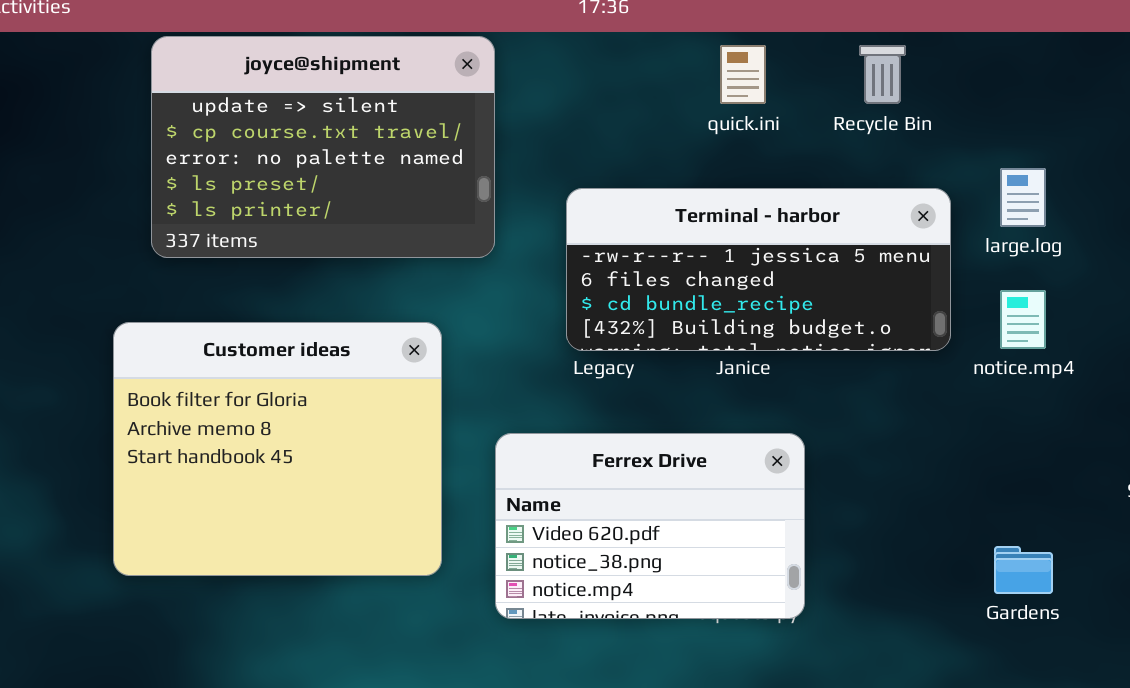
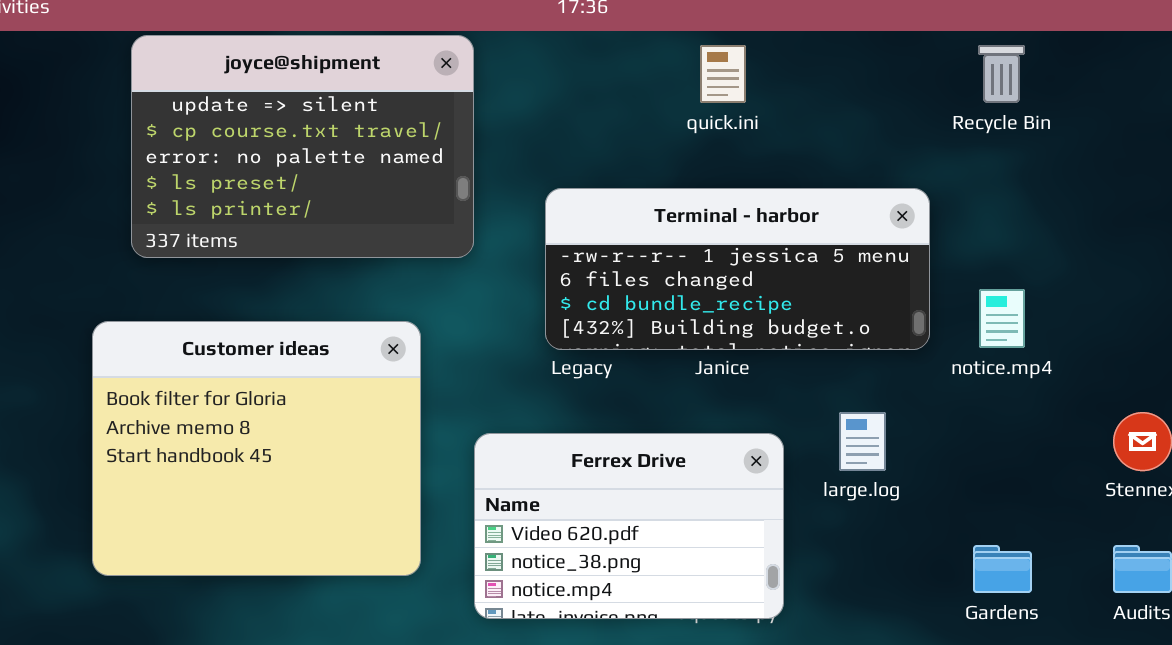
Recycle Bin: [859,45,906,104] -> [978,45,1025,103], moved
large.log: [1000,168,1046,227] -> [839,412,886,471], moved

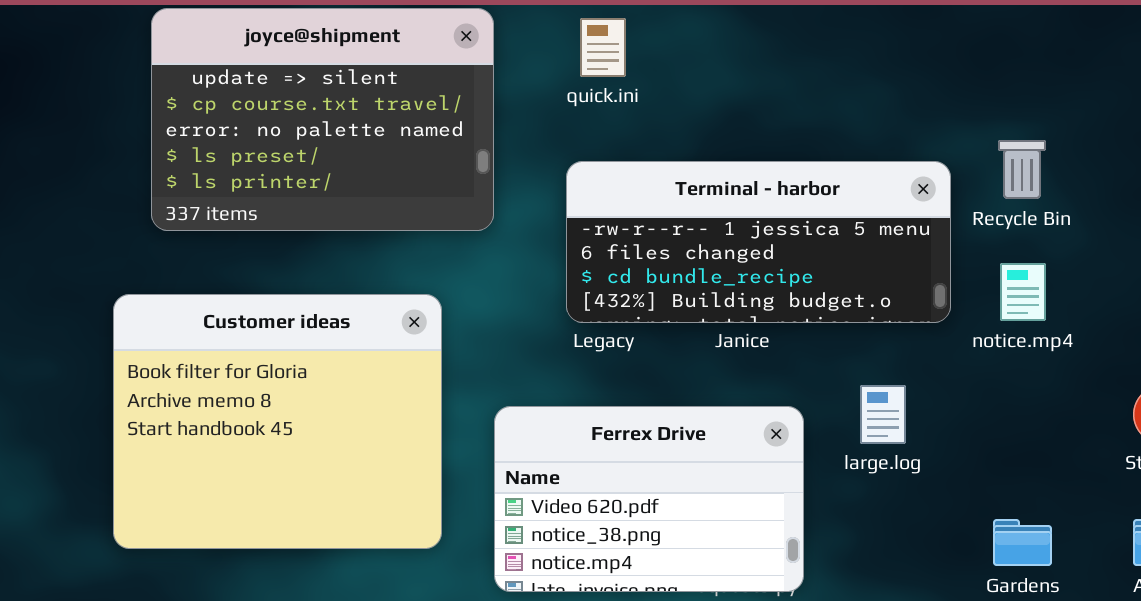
quick.ini: [700,45,746,103] -> [580,18,626,77], moved
Recycle Bin: [978,45,1025,103] -> [998,140,1046,199], moved

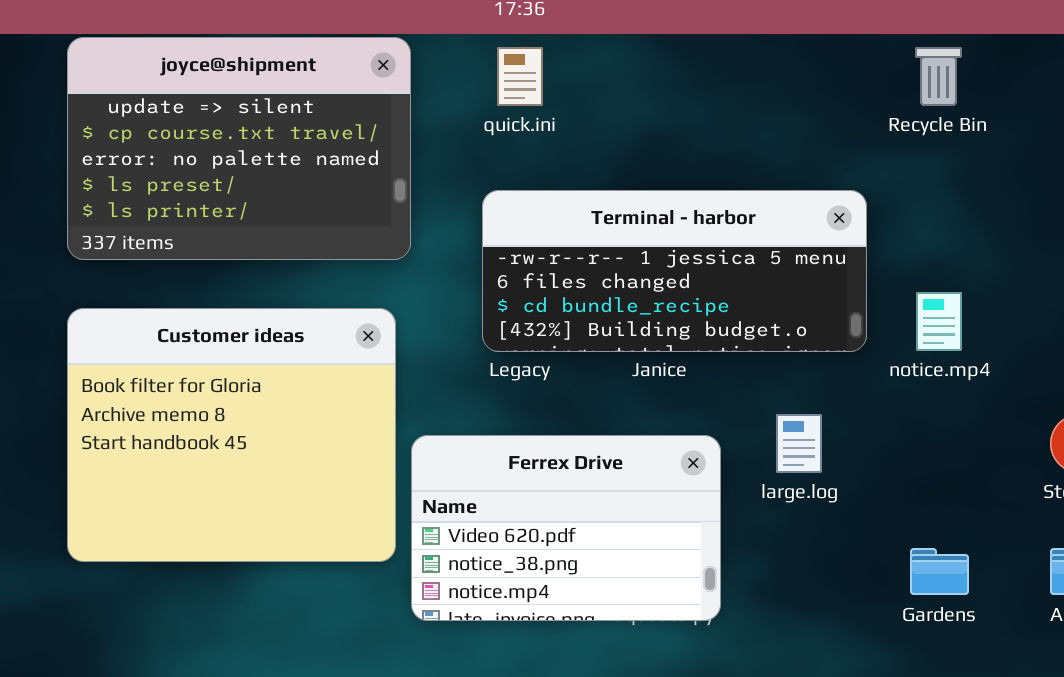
Recycle Bin: [998,140,1046,199] -> [915,47,962,106], moved
Customer ideas: [113,294,442,549] -> [67,308,396,562], moved

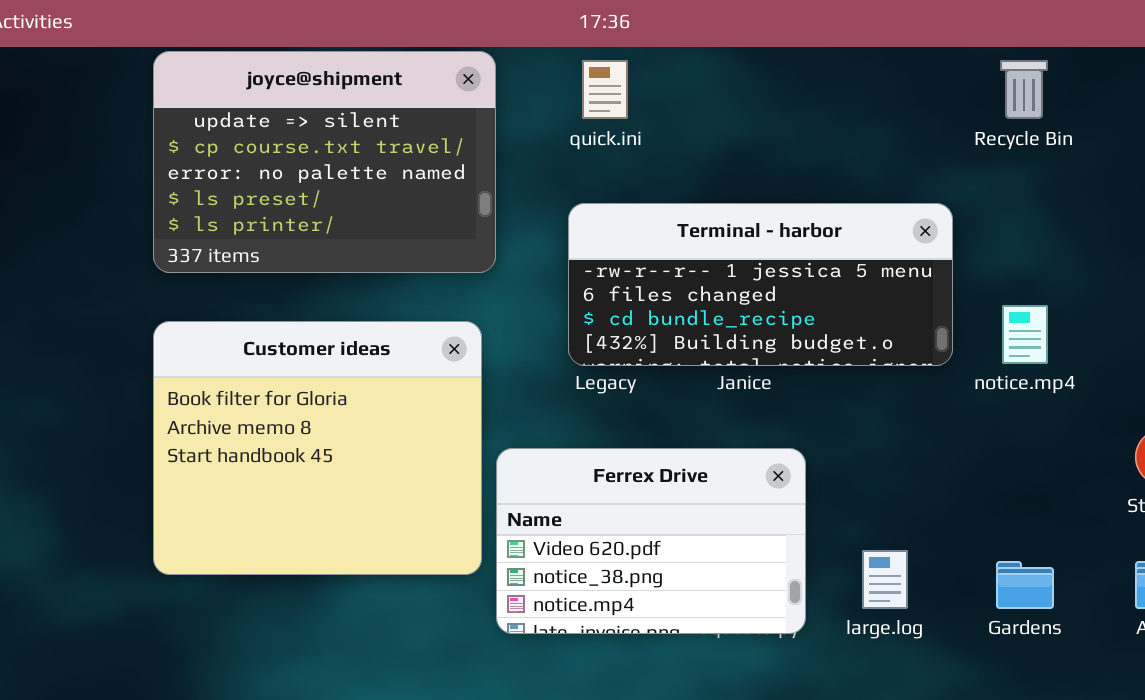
large.log: [776,414,822,473] -> [862,550,908,609], moved

